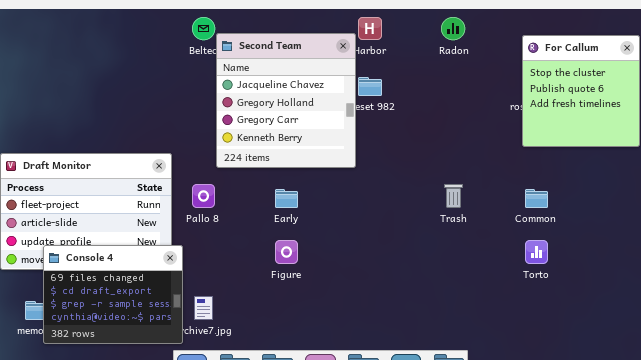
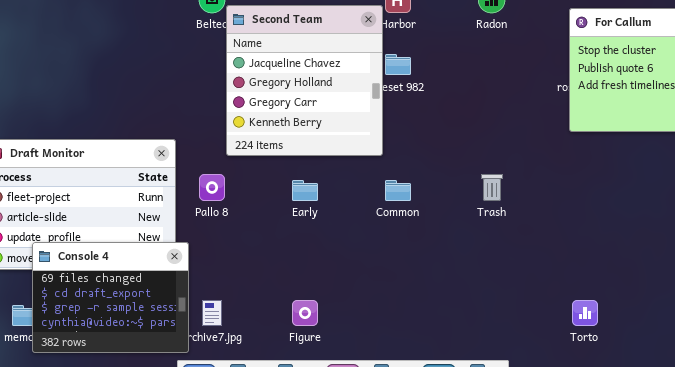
Common: [525,189,548,208] -> [385,180,411,201], moved
Figure: [275,240,298,264] -> [292,300,318,326], moved
Torto: [525,240,548,264] -> [572,300,598,326], moved

